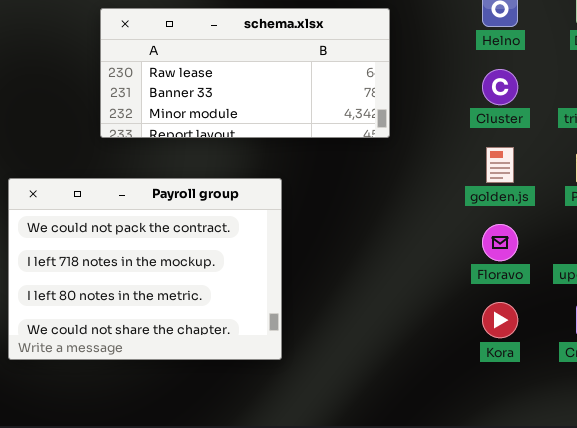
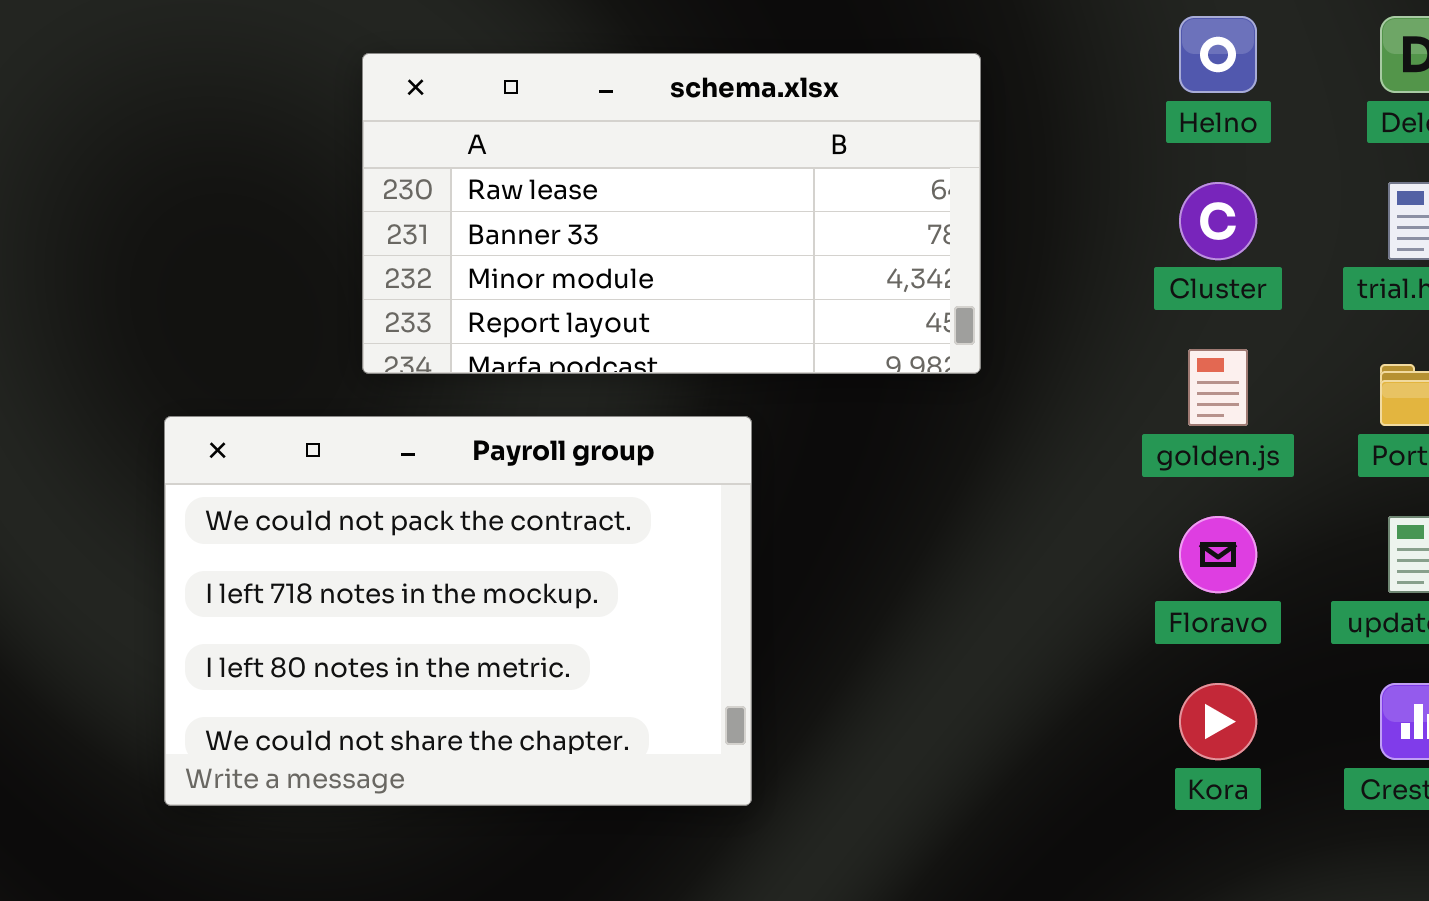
schema.xlsx: [100,8,390,138] -> [362,53,981,374], resized

